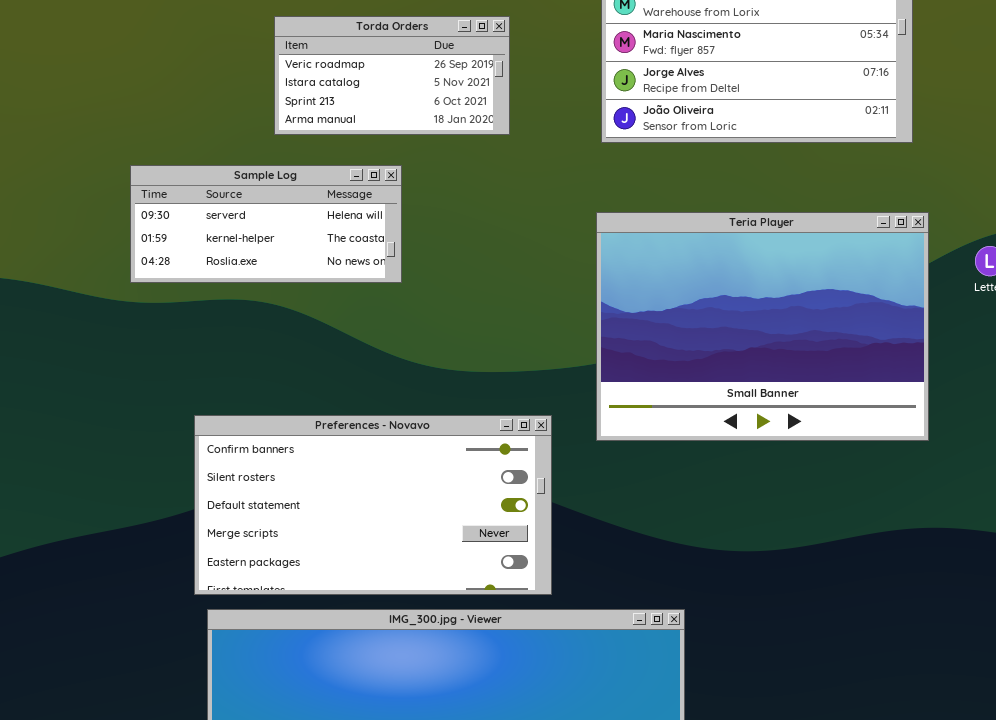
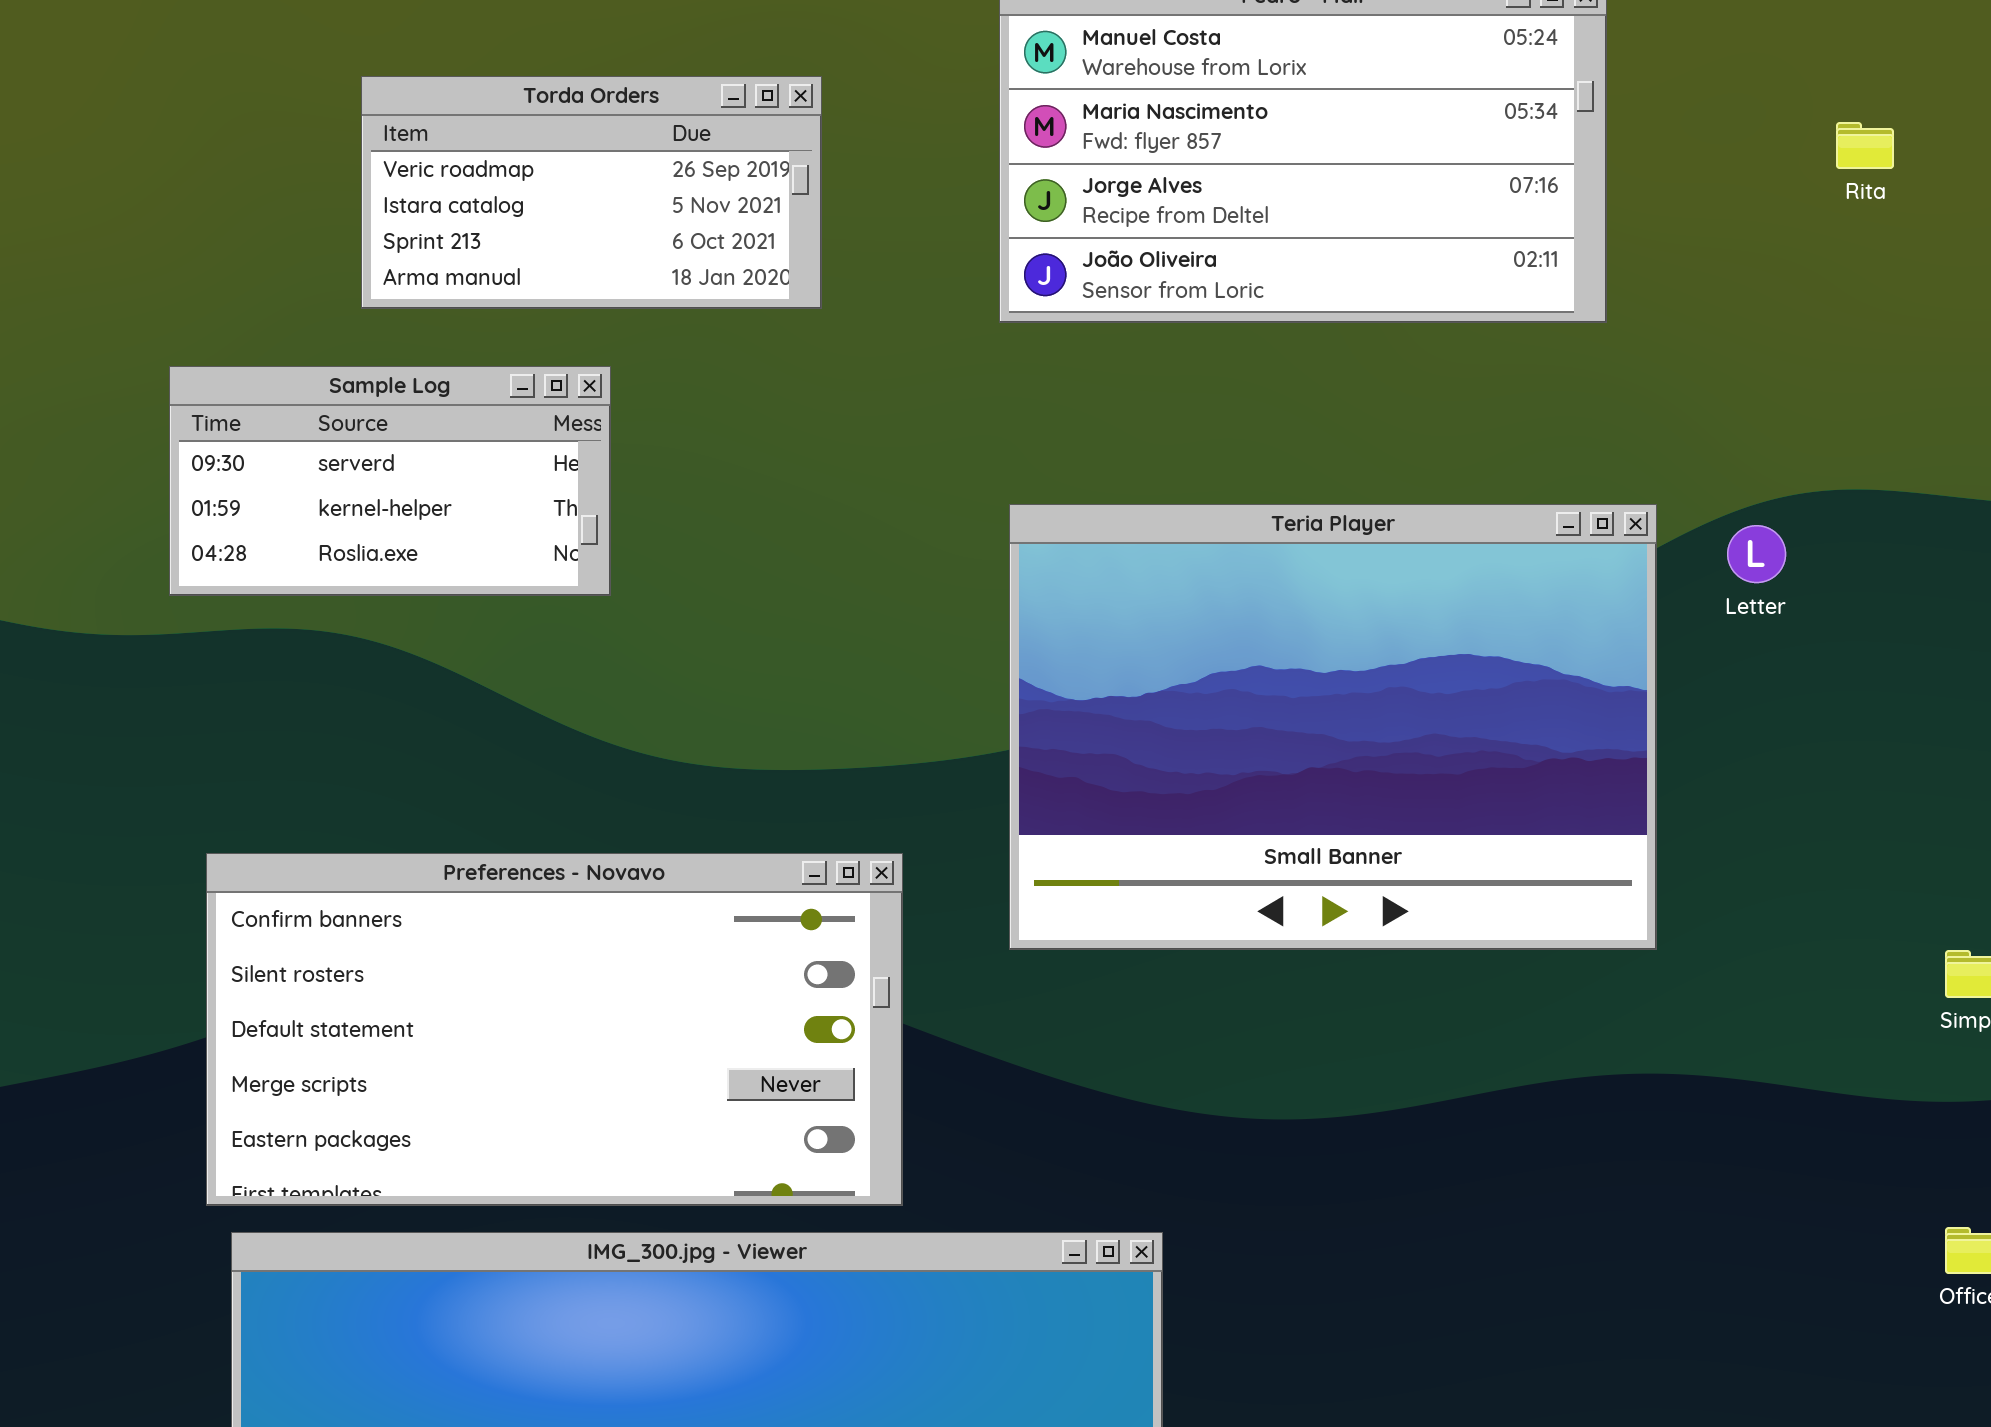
Sample Log: [130,165,402,283] -> [169,366,611,596], resized
Teria Player: [596,212,929,441] -> [1009,504,1657,950], moved

